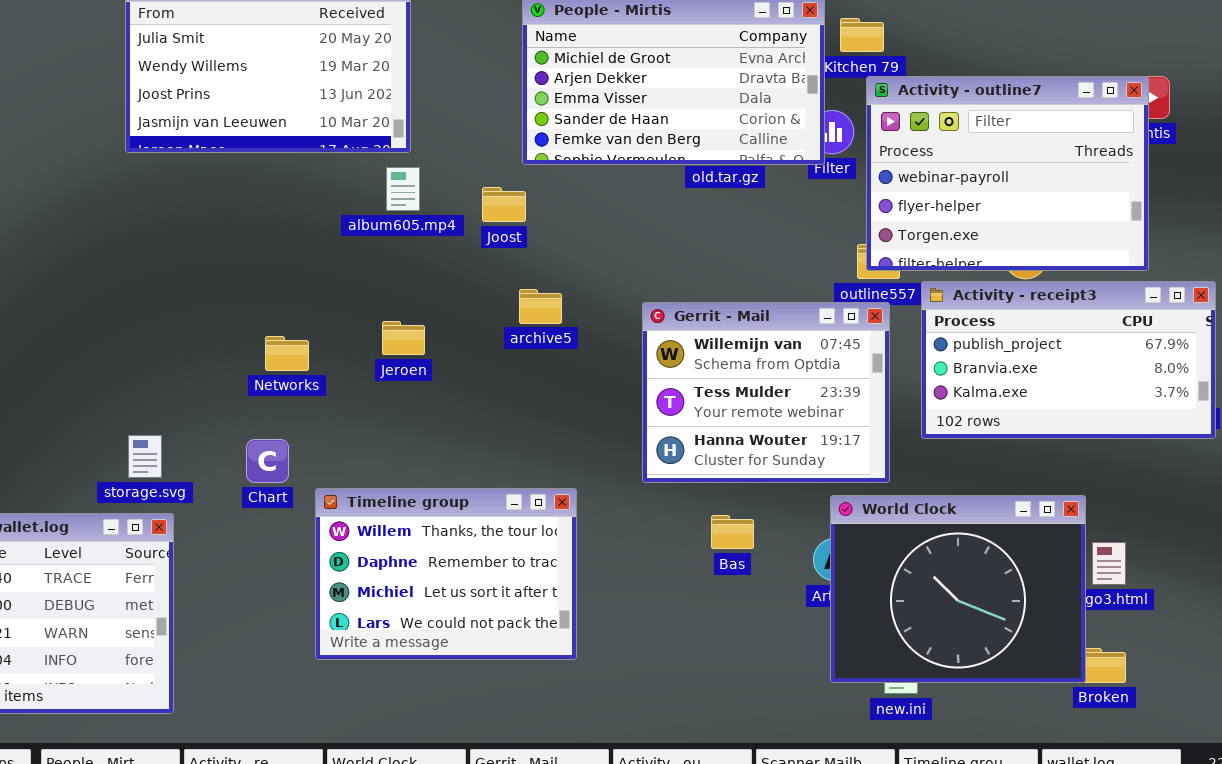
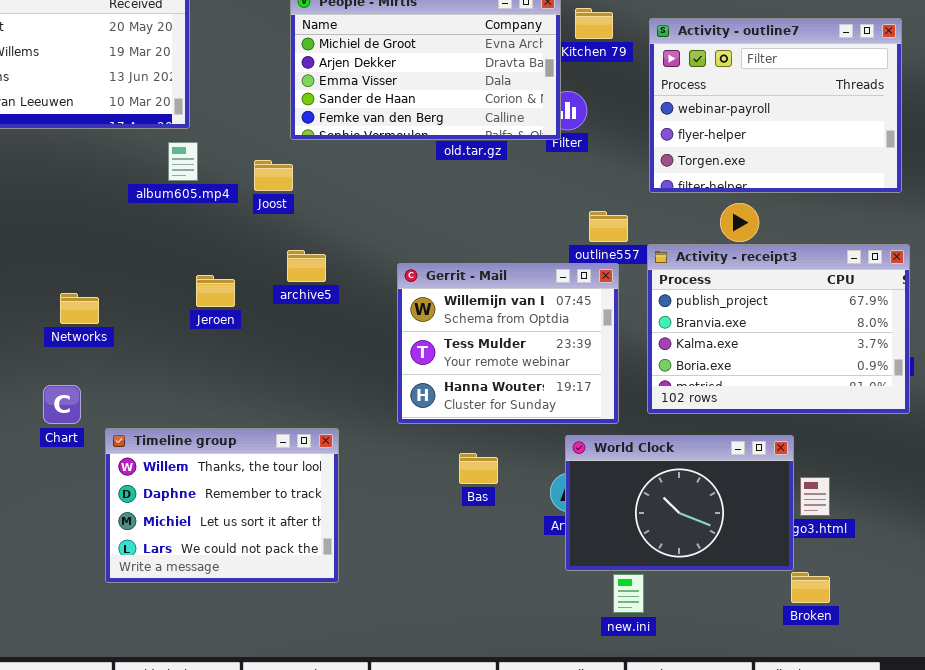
Activity - outline7: [866,76,1149,271] -> [649,18,902,193], moved
Activity - receipt3: [921,281,1216,439] -> [647,244,910,414], resized
Jeroen: [382,321,425,355] -> [196,275,235,307], moved
World Clock: [830,495,1086,683] -> [565,435,794,571], resized

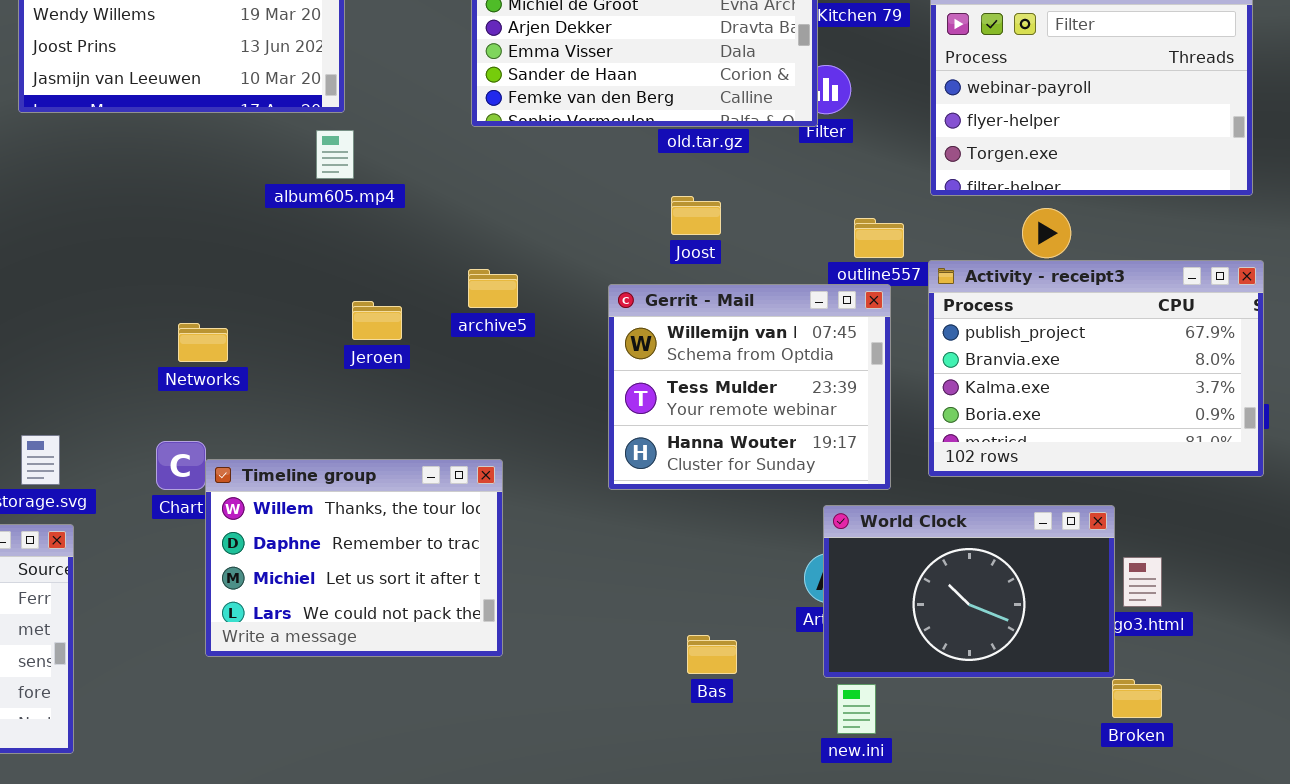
Joost: [254,160,293,191] -> [671,196,721,235], moved
Timeline group: [105,428,339,583] -> [205,459,503,657], moved
Bas: [459,453,498,484] -> [687,635,737,674], moved
new.ini: [613,574,644,613] -> [837,684,876,734], moved

